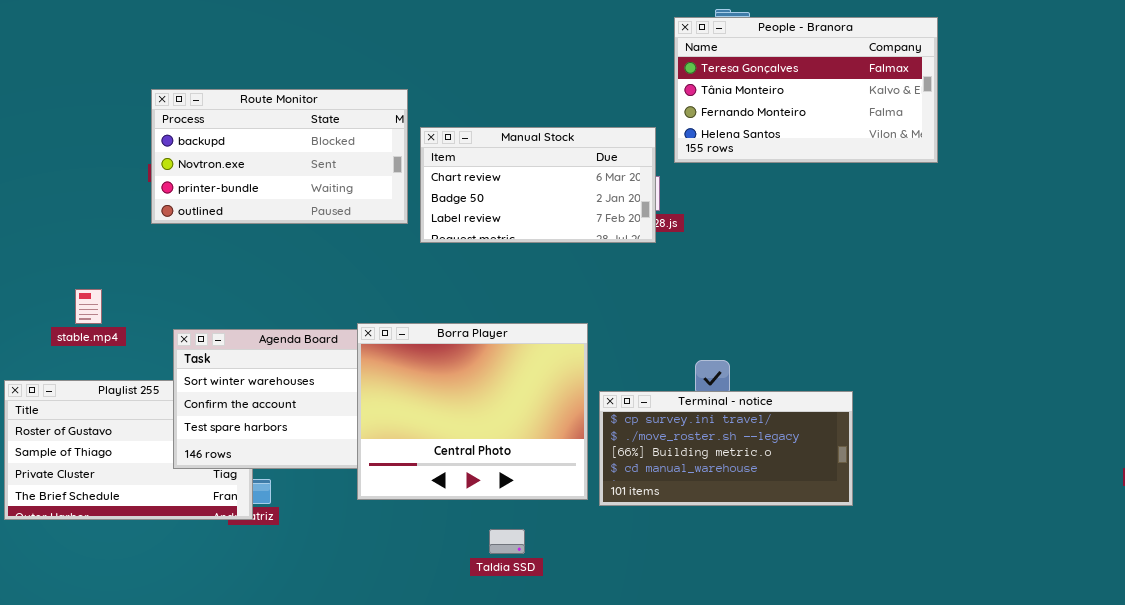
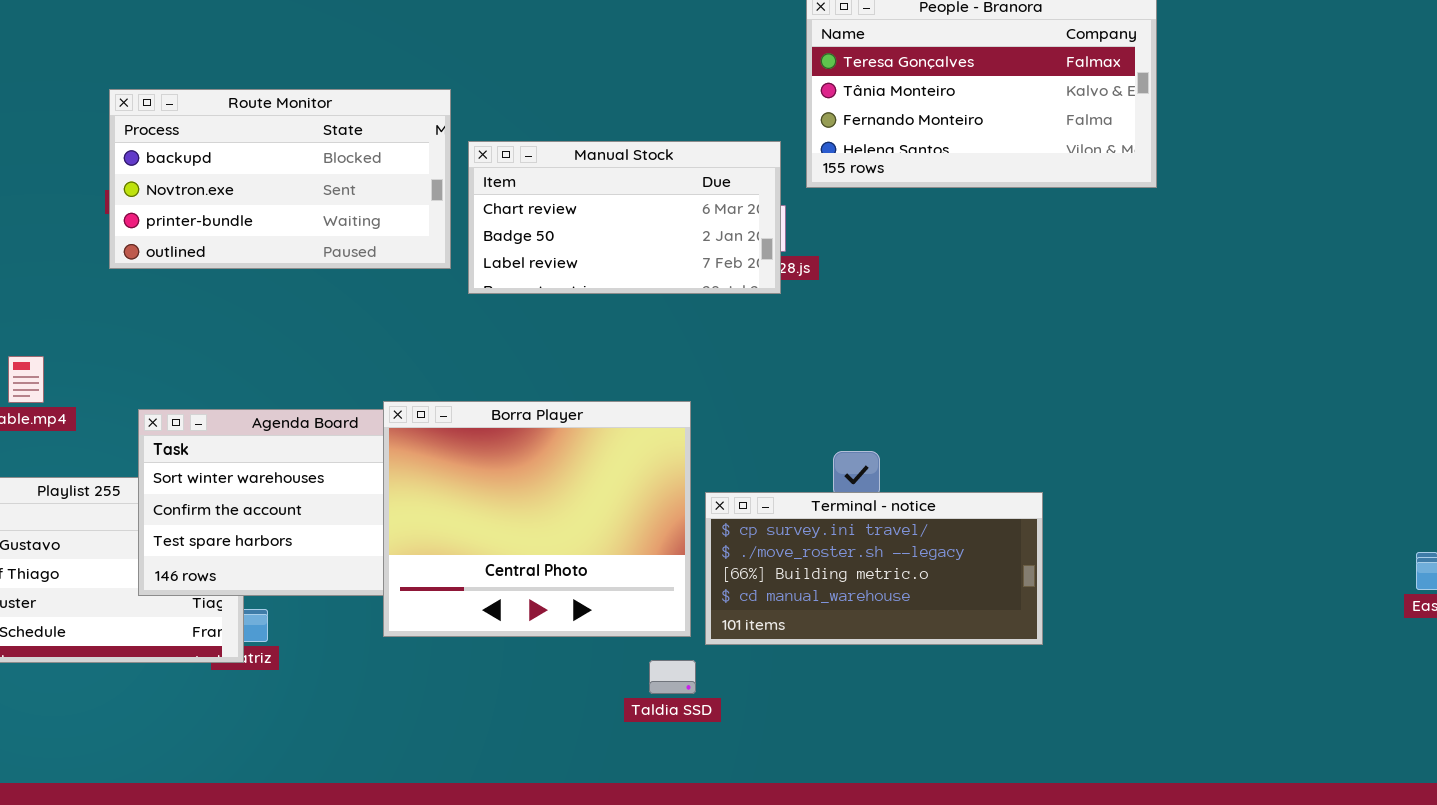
Taldia SSD: [489,529,525,554] -> [649,660,696,694], moved

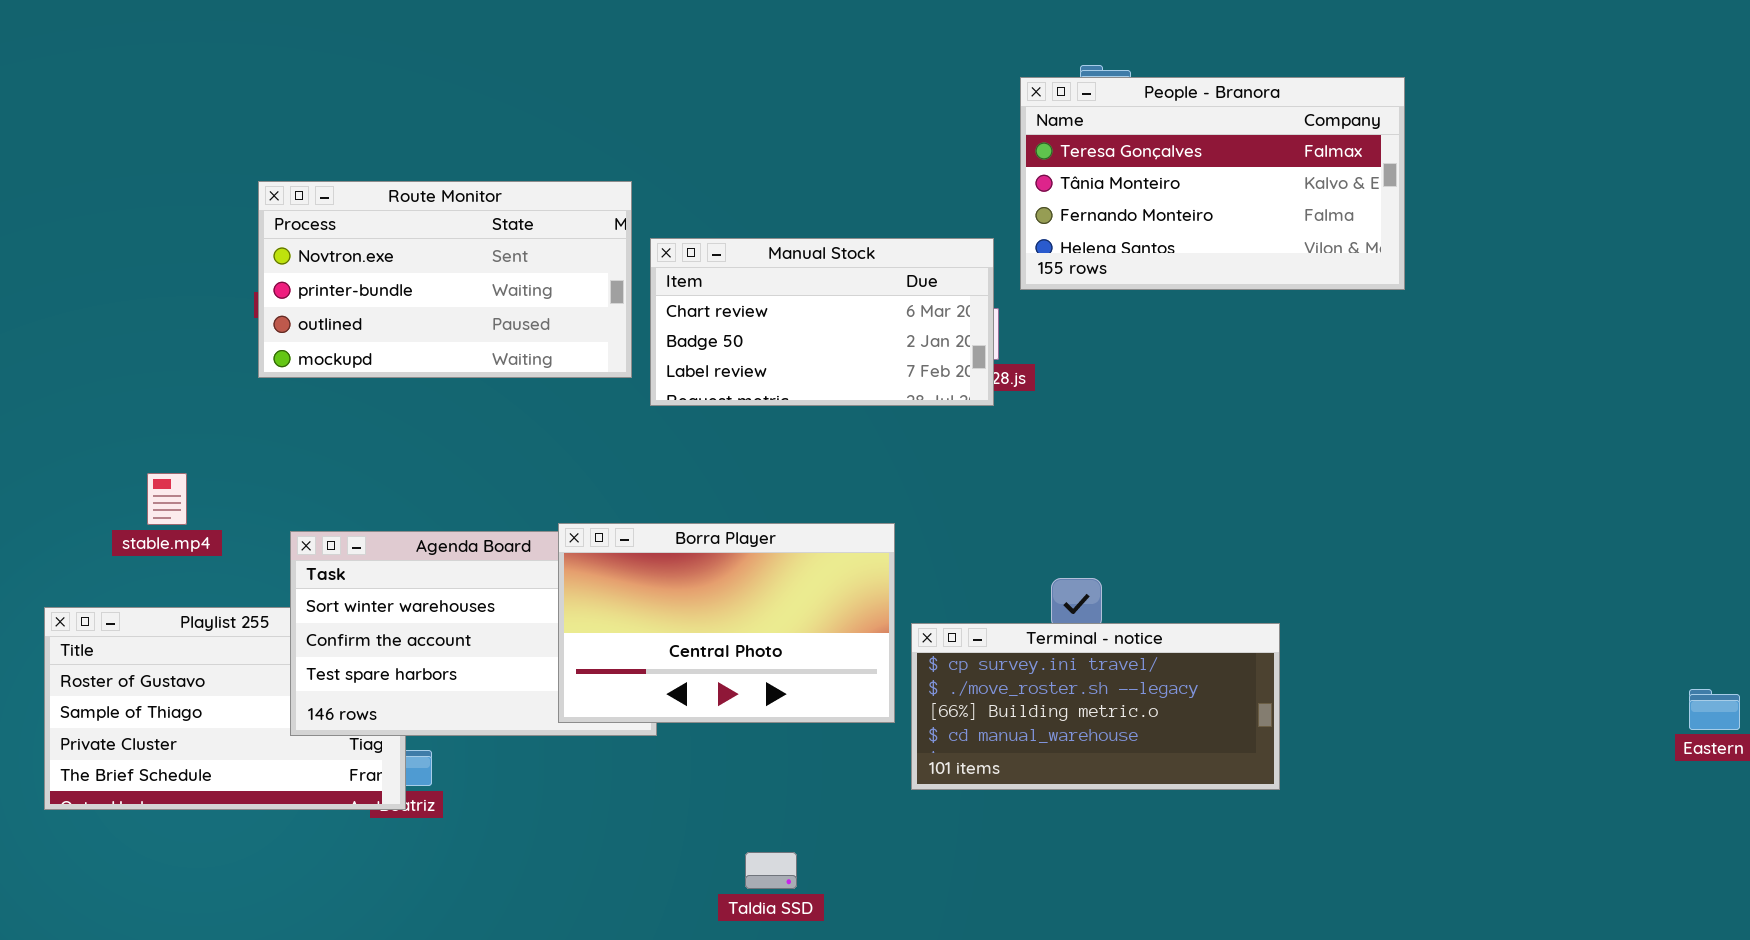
Route Monitor: [109,89,451,269] -> [258,181,632,378], scrolled down 1 row
Borra Player: [383,401,691,637] -> [558,523,895,723], resized
Taldia SSD: [649,660,696,694] -> [745,852,797,889], moved

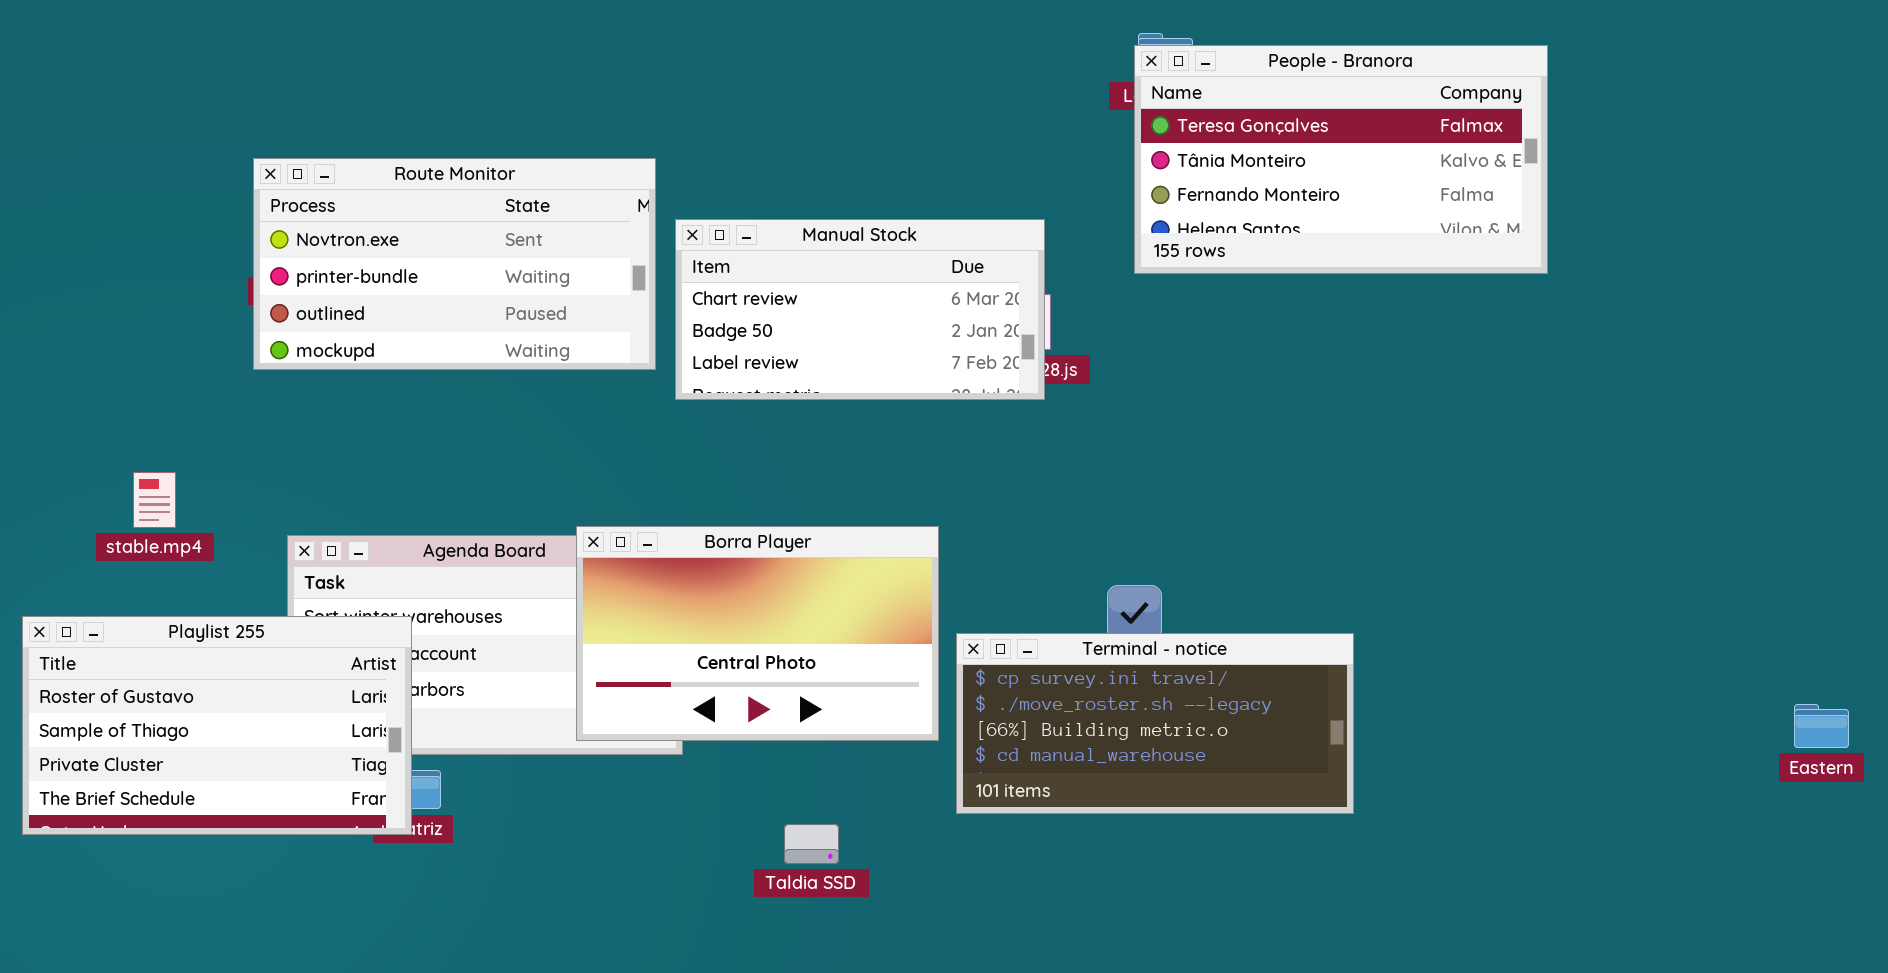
People - Branora: [1020,77,1405,290] -> [1134,45,1548,274], moved
Playlist 255: [44,607,406,810] -> [22,616,412,835], raised
Taldia SSD: [745,852,797,889] -> [784,824,839,864], moved

